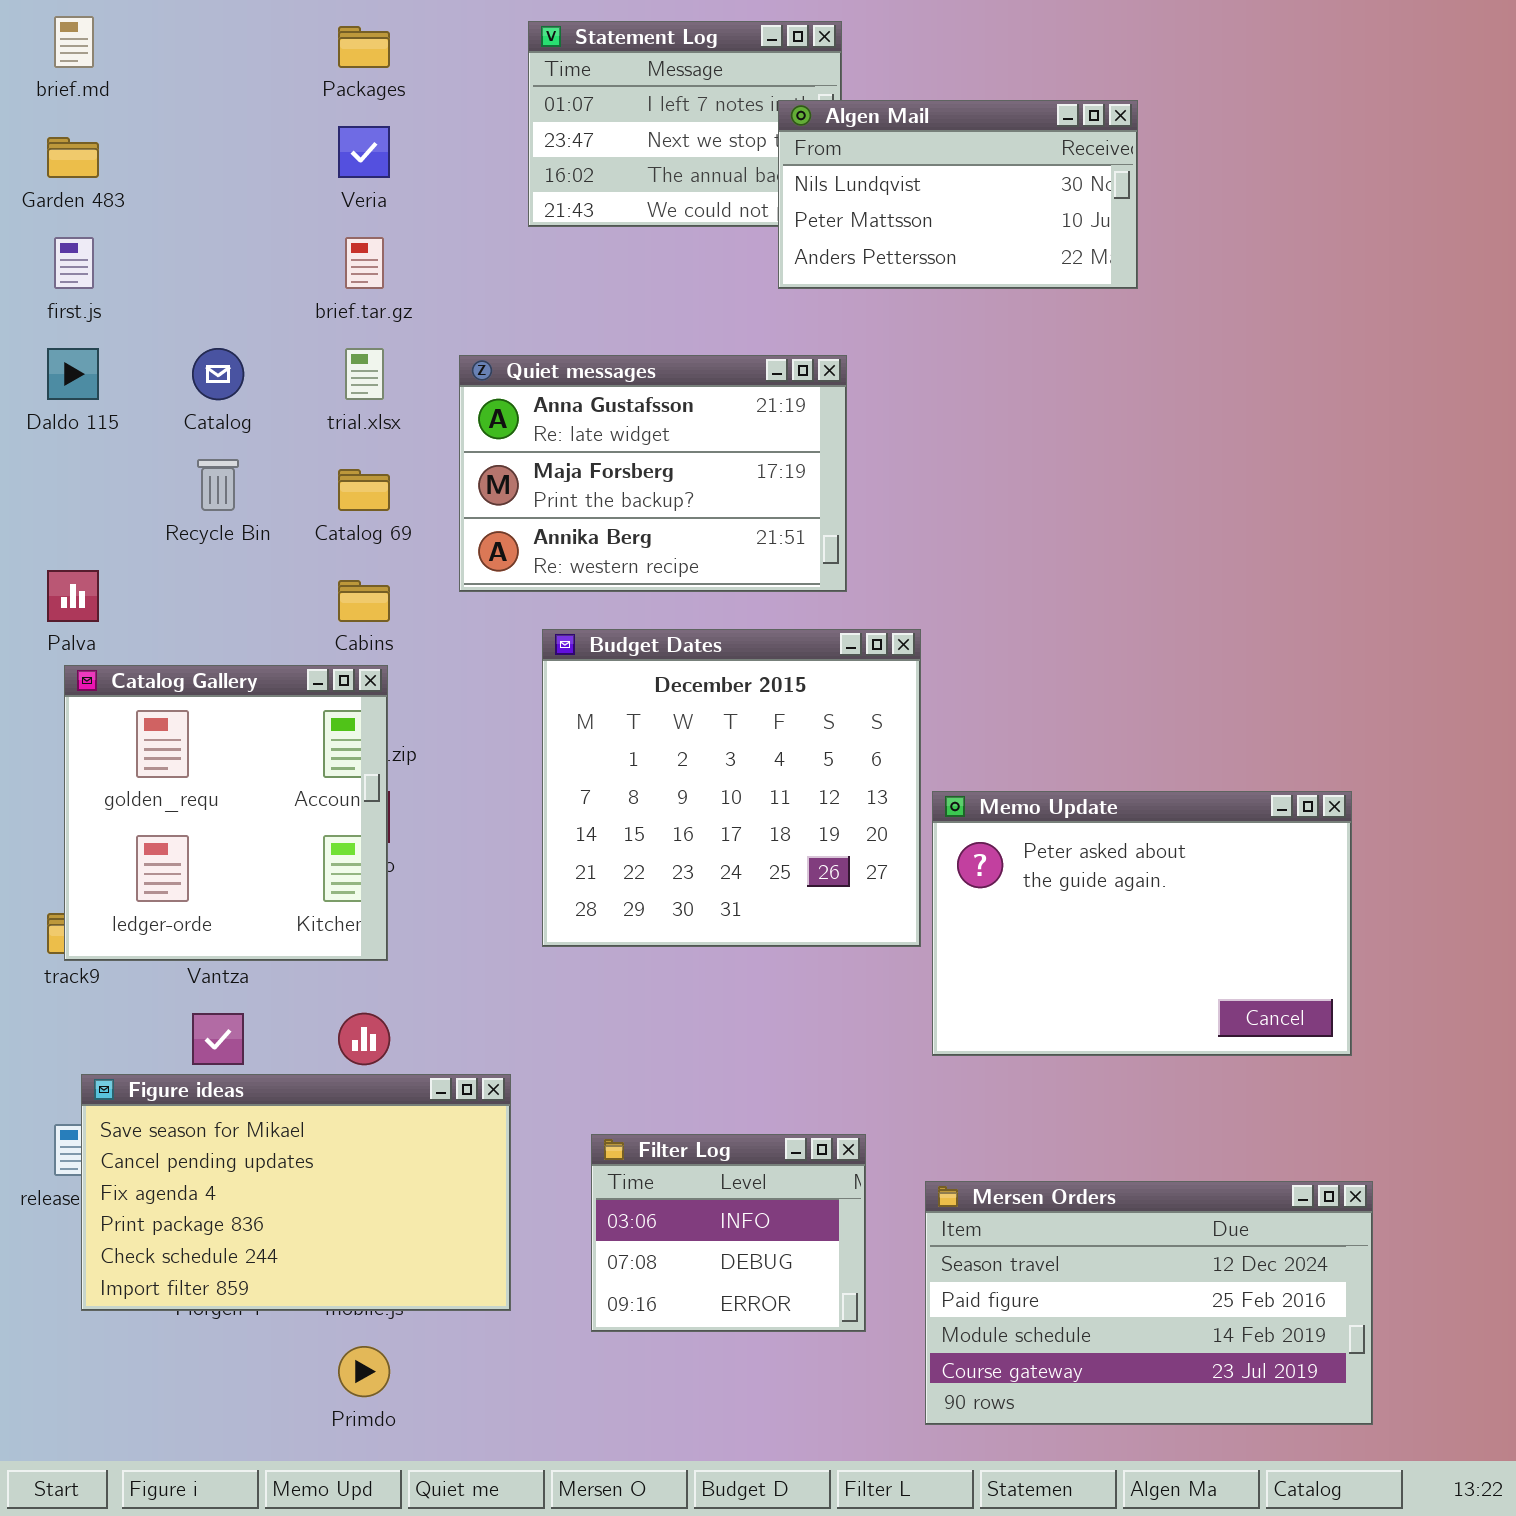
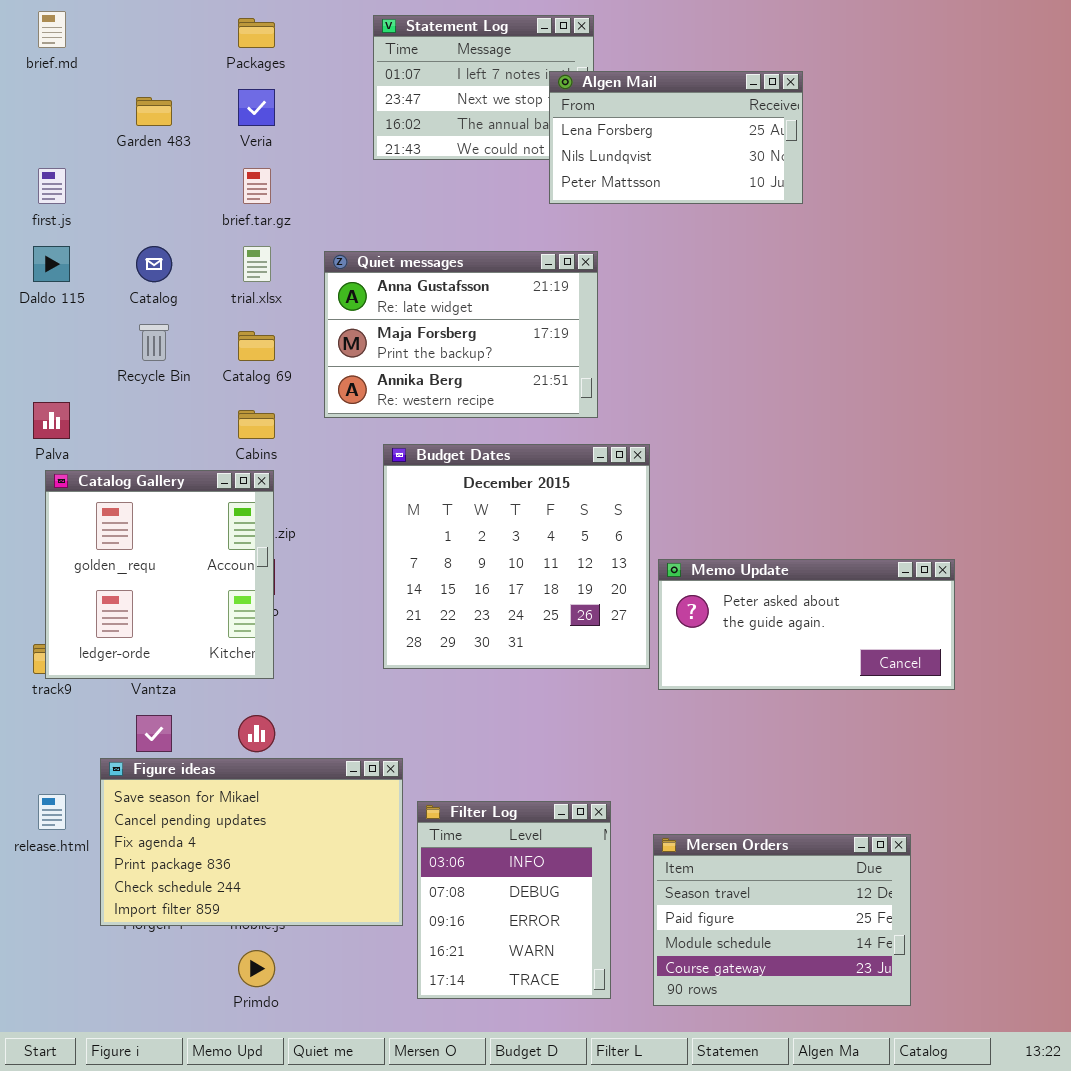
Algen Mail: [778,100,1138,289] -> [549,71,803,204], scrolled up 1 row
Garden 483: [47,137,99,178] -> [136,97,172,126], moved
Memo Update: [932,791,1352,1056] -> [658,559,955,690], resized
Figure ideas: [81,1074,511,1311] -> [100,758,403,926], moved
Filter Log: [591,1134,866,1332] -> [417,801,611,999], resized
Mersen Orders: [925,1181,1373,1425] -> [653,834,911,1006], resized

